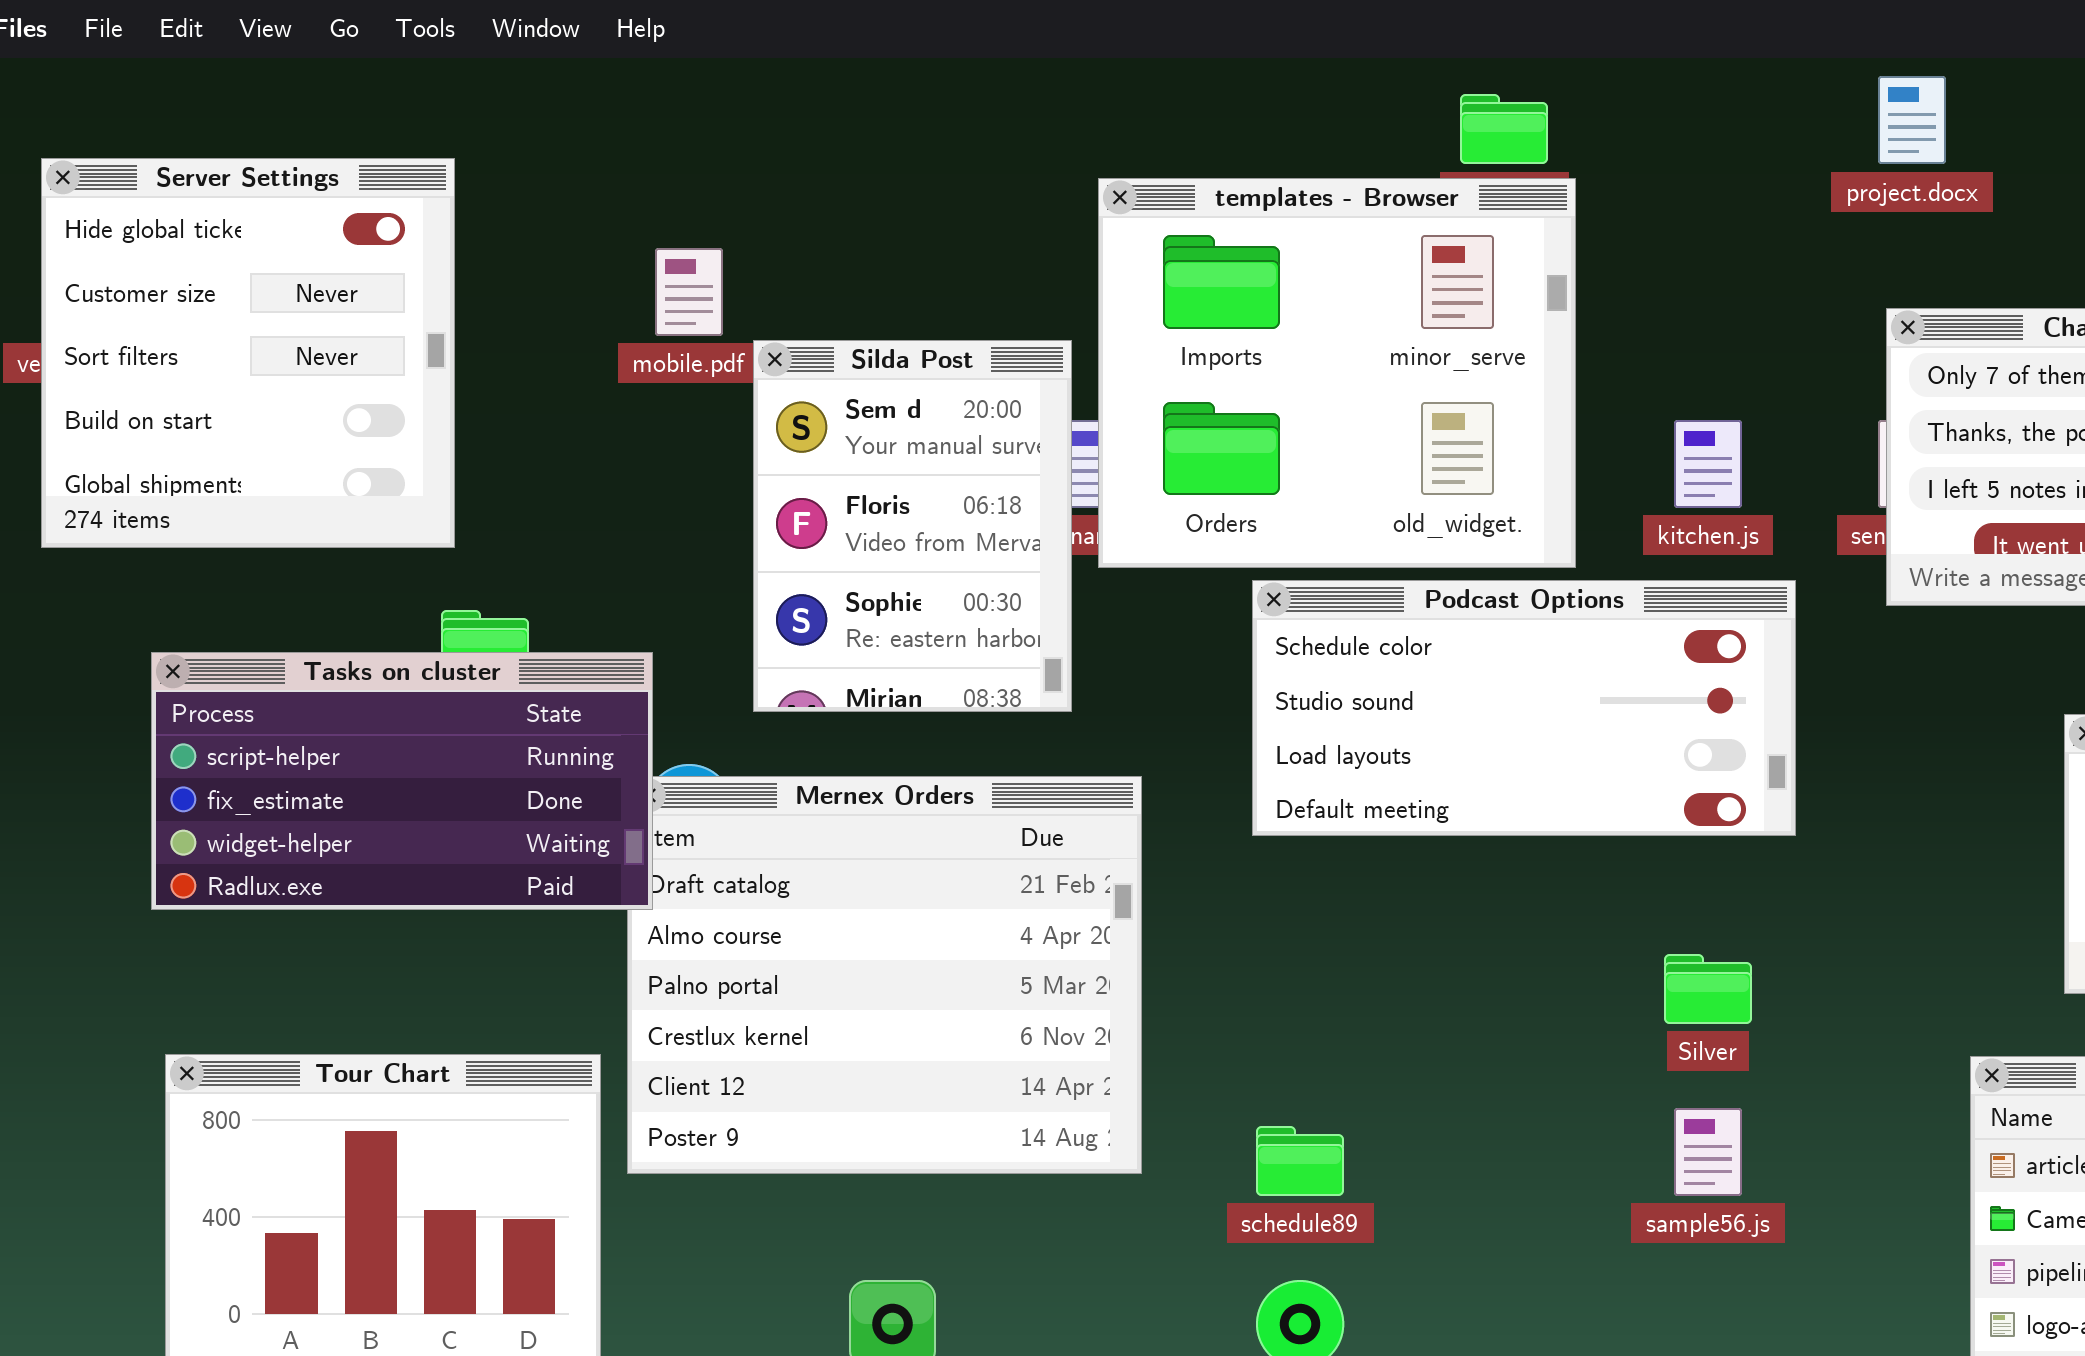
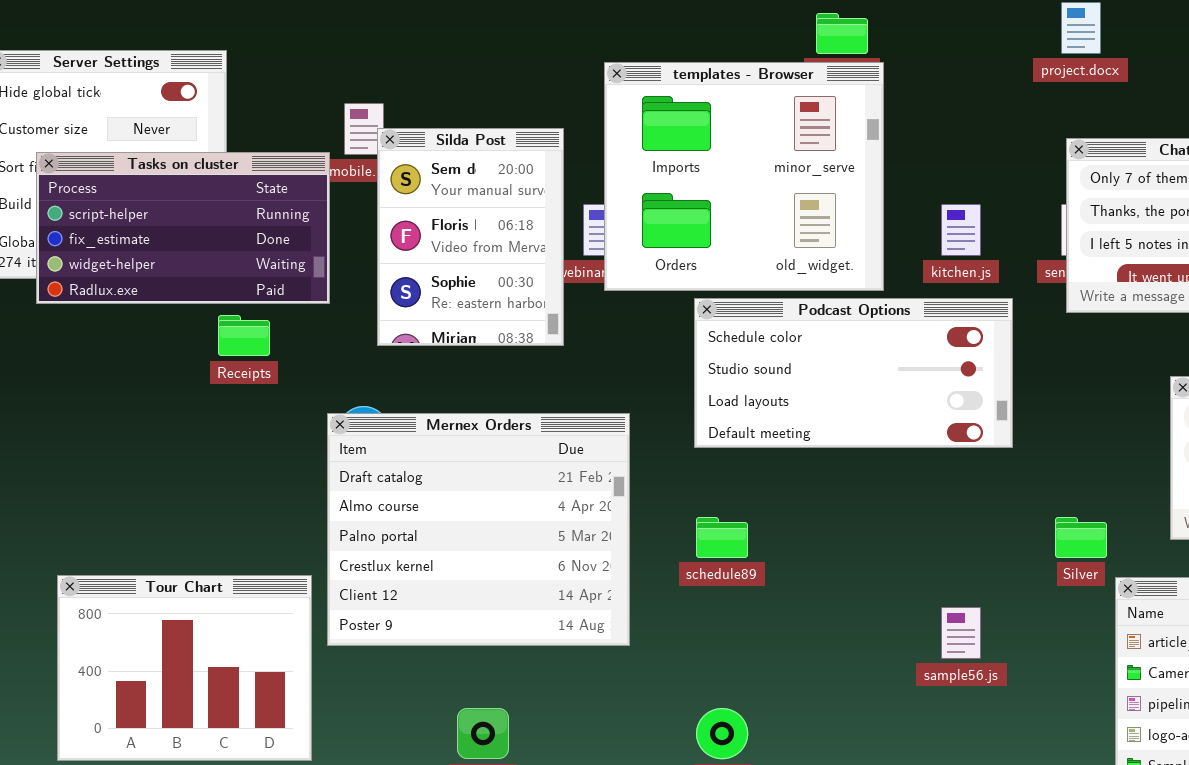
Silda Post: [753,340,1072,712] -> [377,128,564,346], moved
Tasks on cluster: [151,652,653,910] -> [36,152,330,304], moved
Silver: [1664,954,1752,1024] -> [1055,517,1107,558], moved
schedule89: [1256,1126,1344,1196] -> [696,517,748,558], moved

